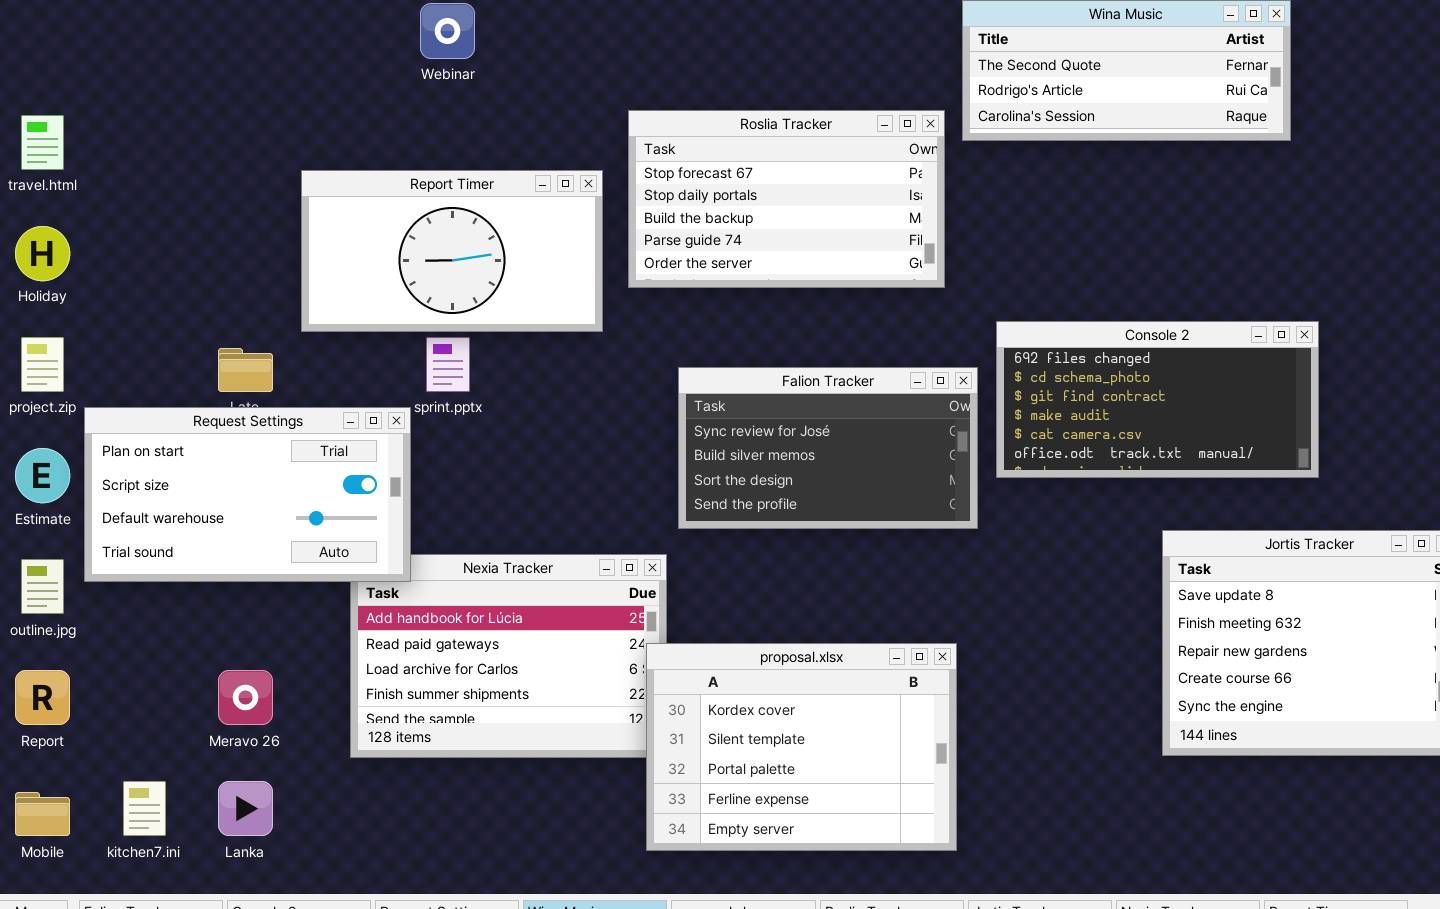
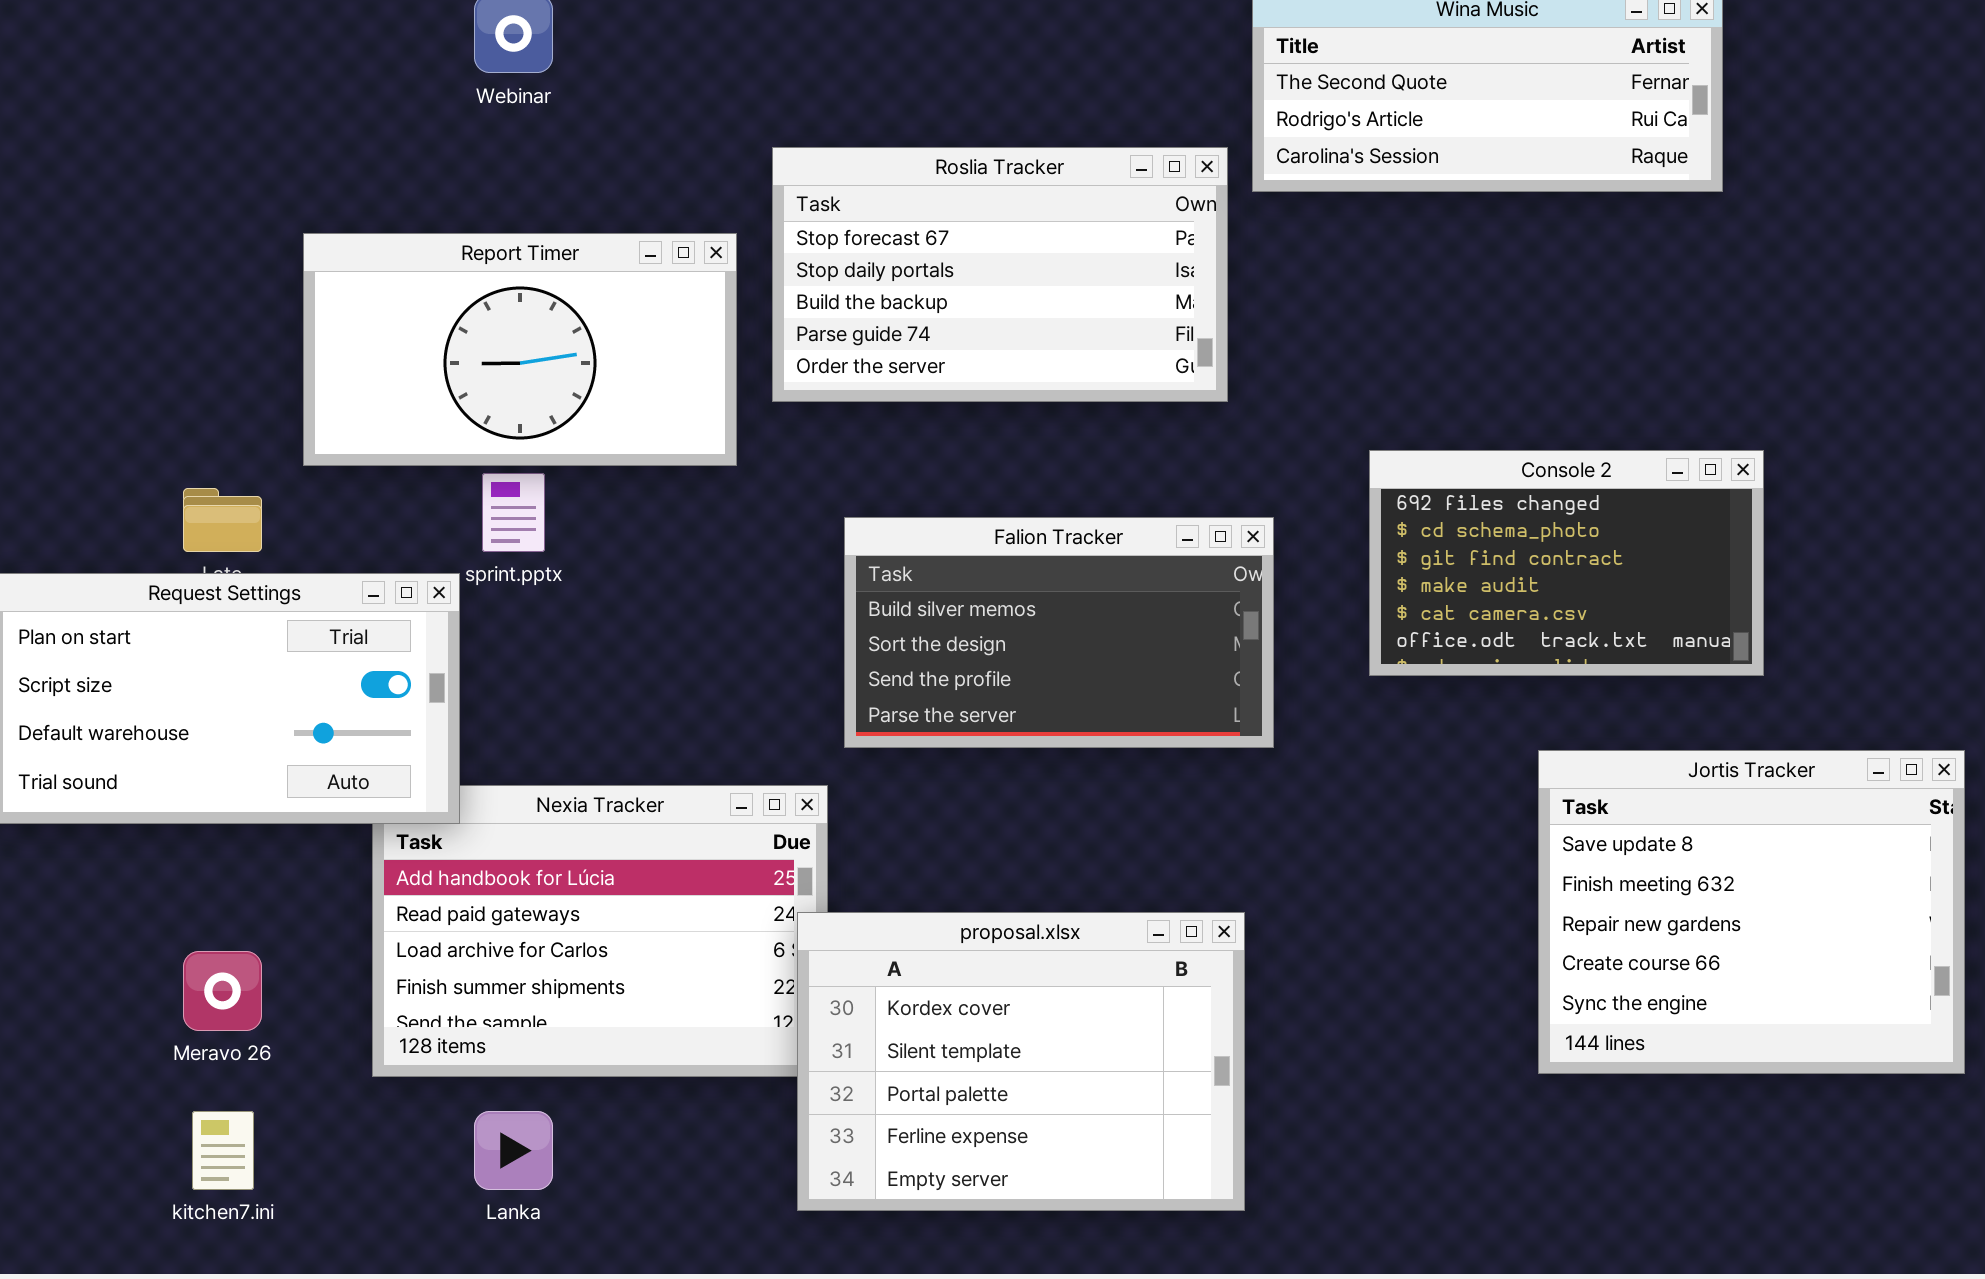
Console 2: [996,321,1319,478] -> [1369,450,1764,676], resized
Falion Tracker: [678,367,978,529] -> [844,517,1274,748], scrolled down 1 row
kitchen7.ini: [123,781,166,836] -> [192,1111,254,1190], moved
Lanka: [218,781,273,836] -> [474,1111,553,1190], moved

